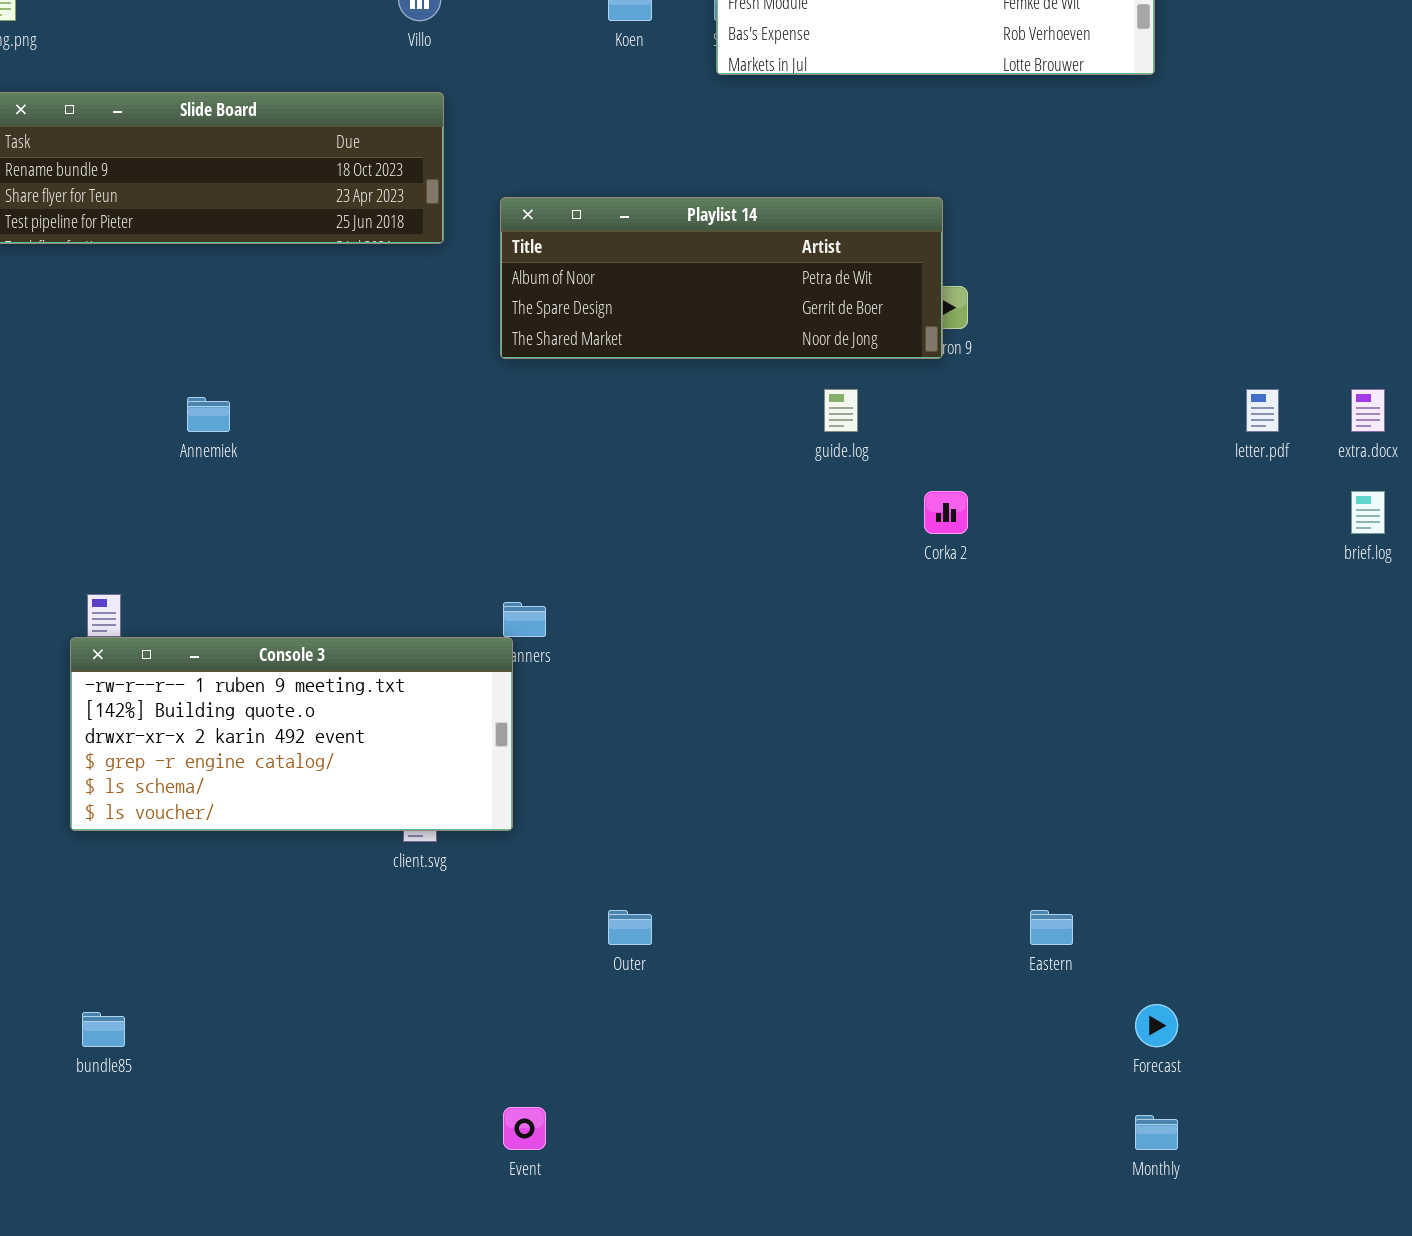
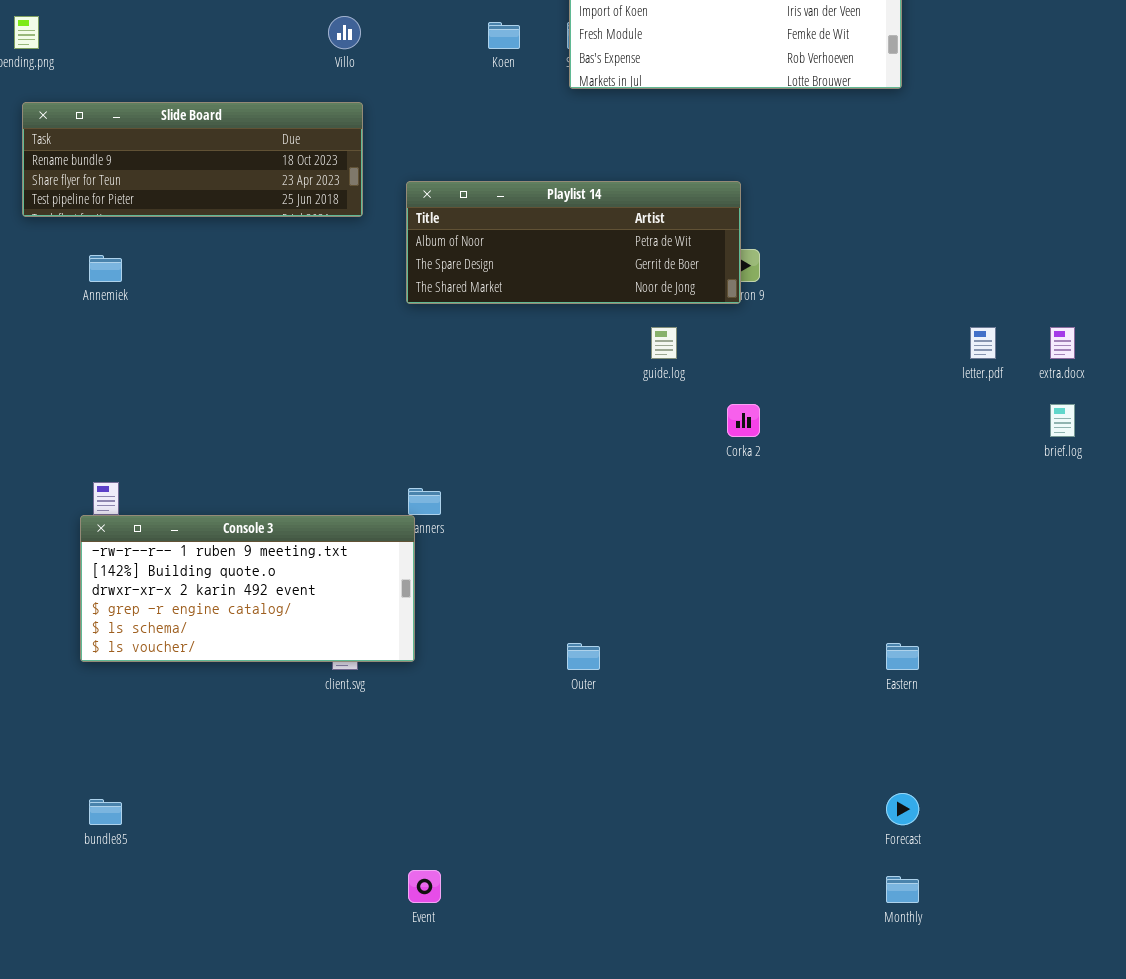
Annemiek: [187,397,230,432] -> [89,255,122,282], moved
Outer: [608,910,652,945] -> [567,643,600,670], moved
Eastern: [1030,910,1073,945] -> [886,643,919,670], moved

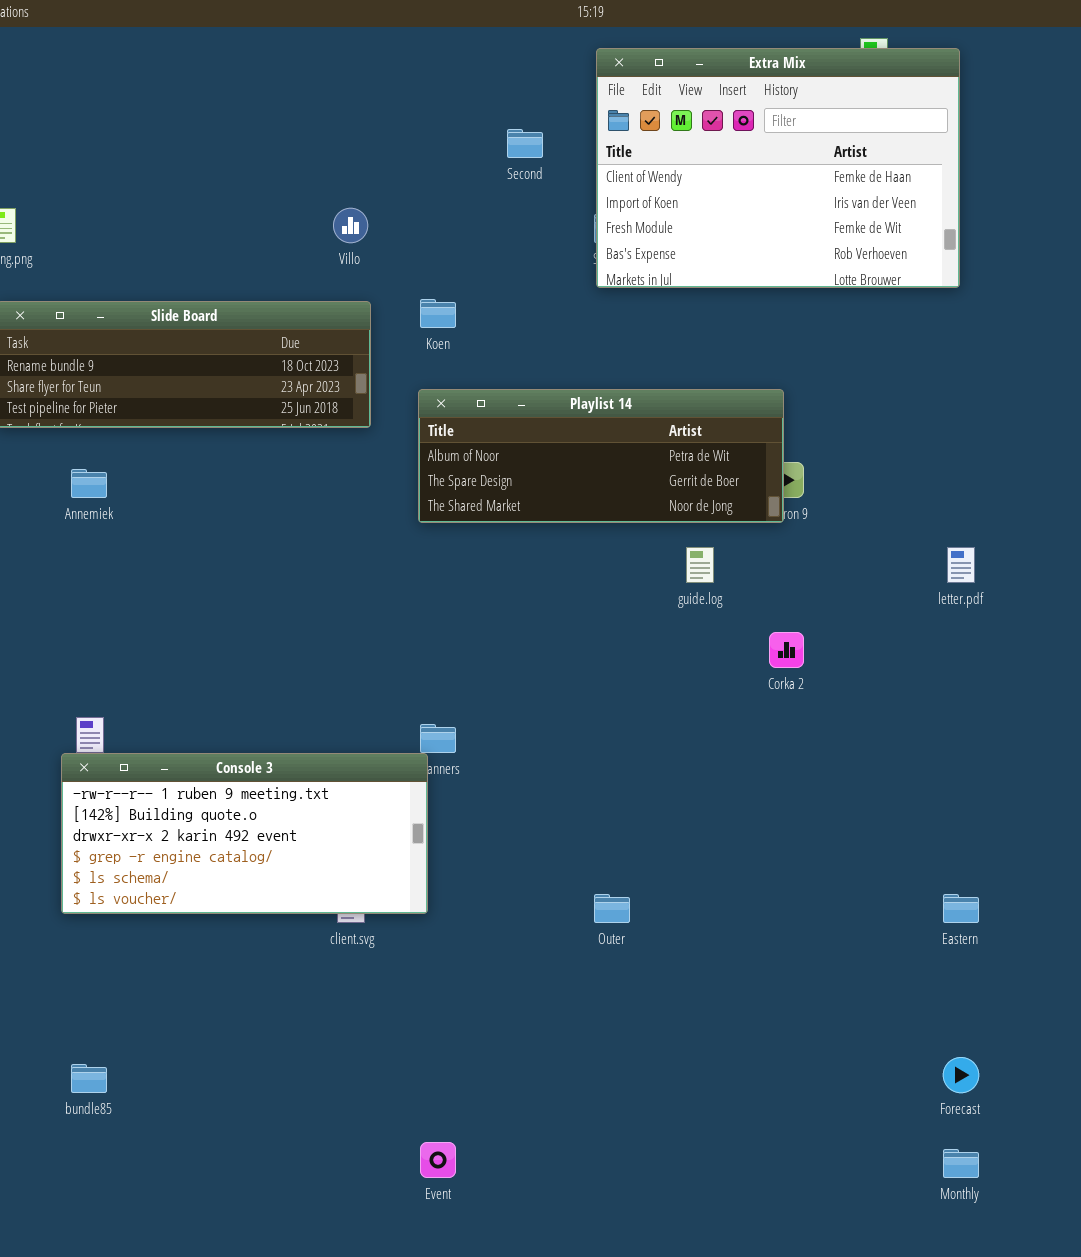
Koen: [488,22,520,49] -> [420,299,456,328], moved
letter.pdf: [970,327,996,359] -> [947,547,975,583], moved

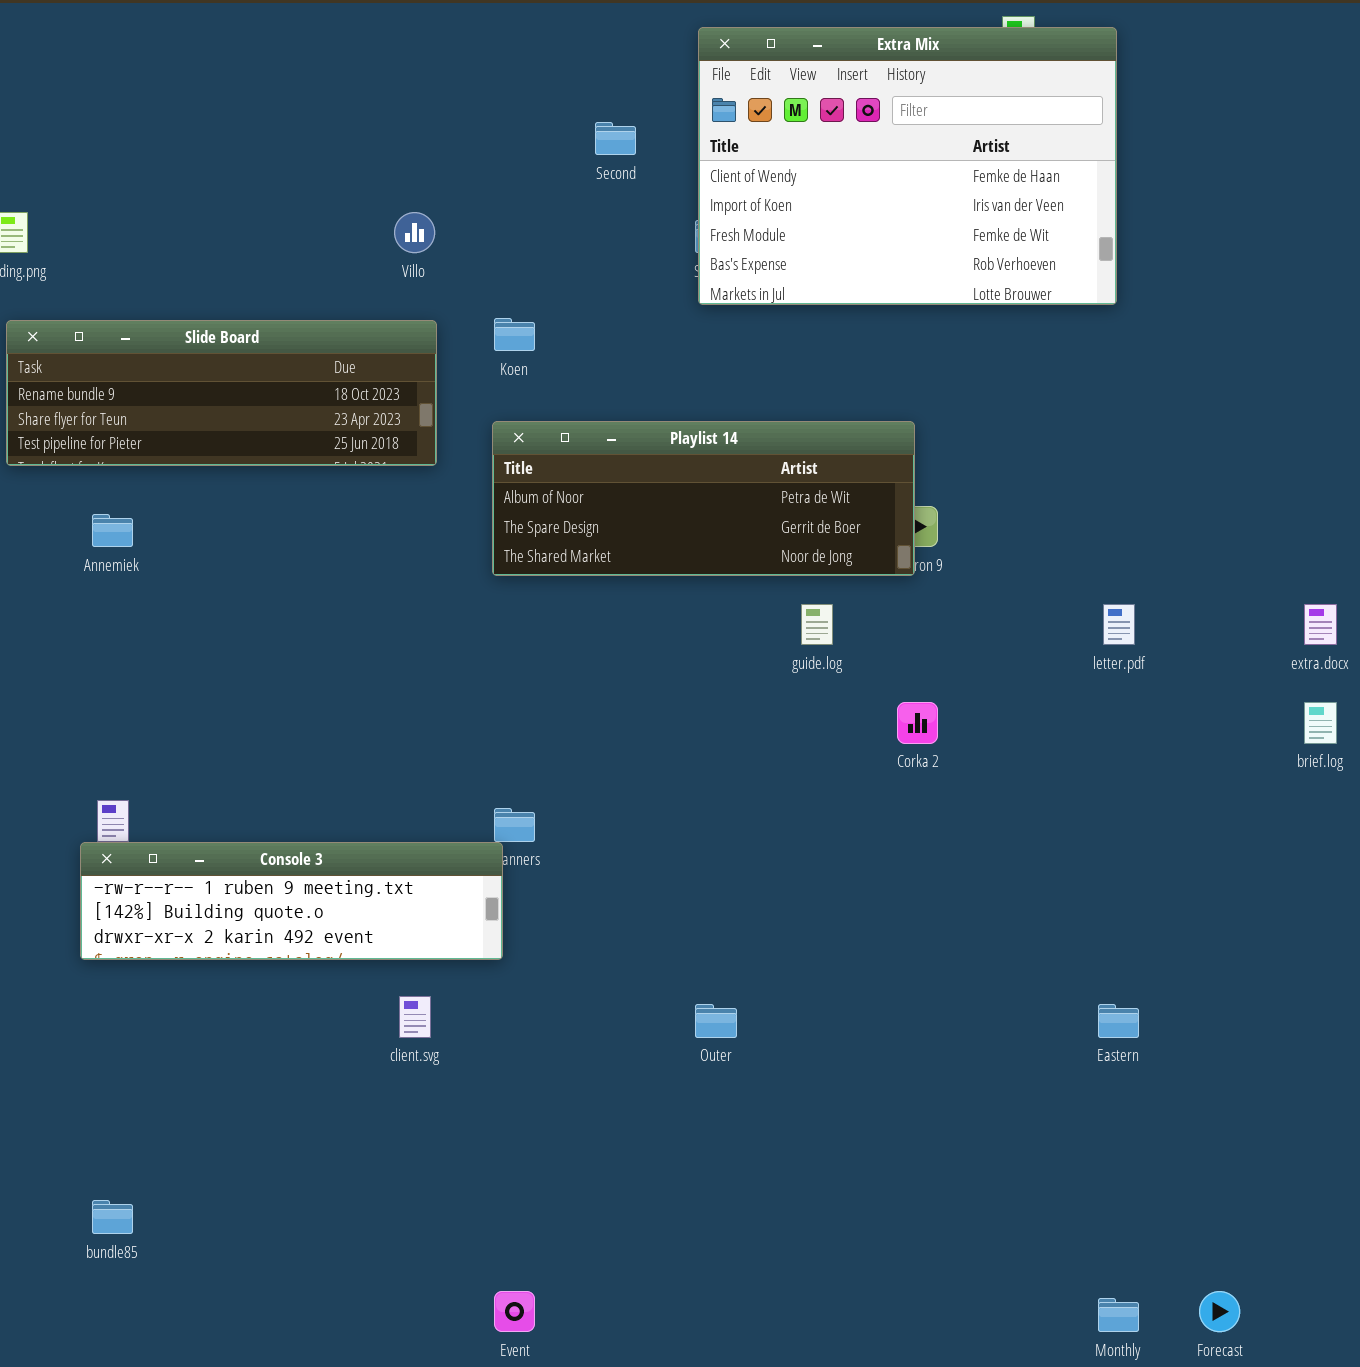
Console 3: [61,753,428,914] -> [80,842,503,960], resized
Forecast: [943,1057,979,1093] -> [1199,1291,1240,1332], moved

